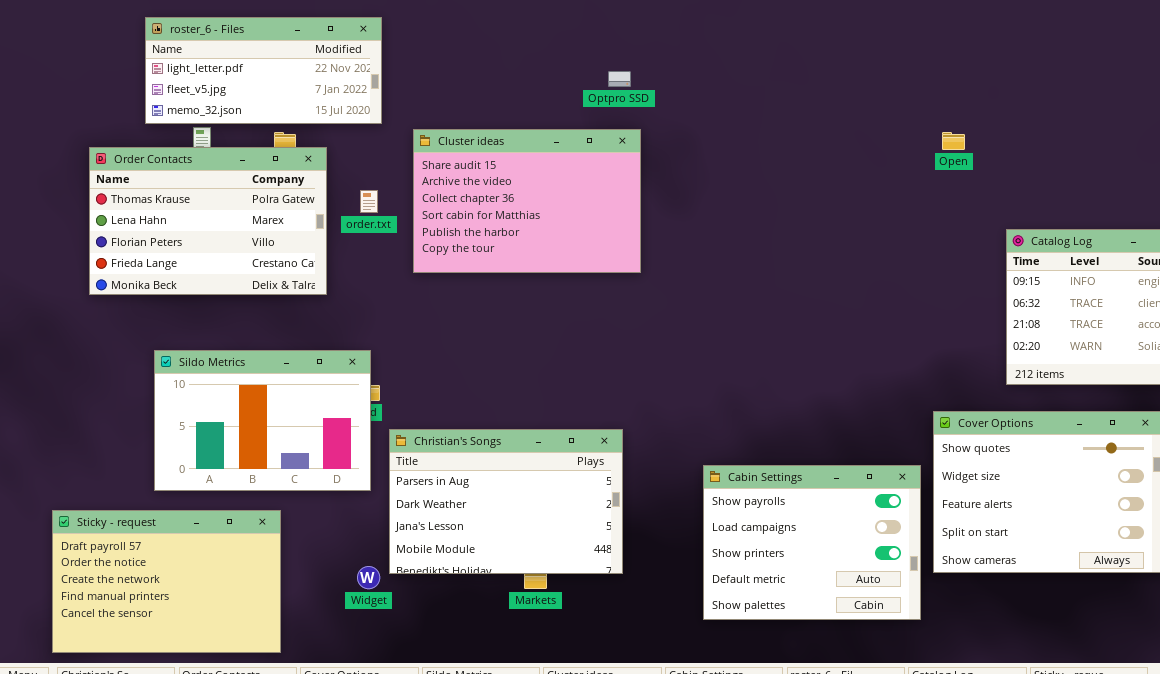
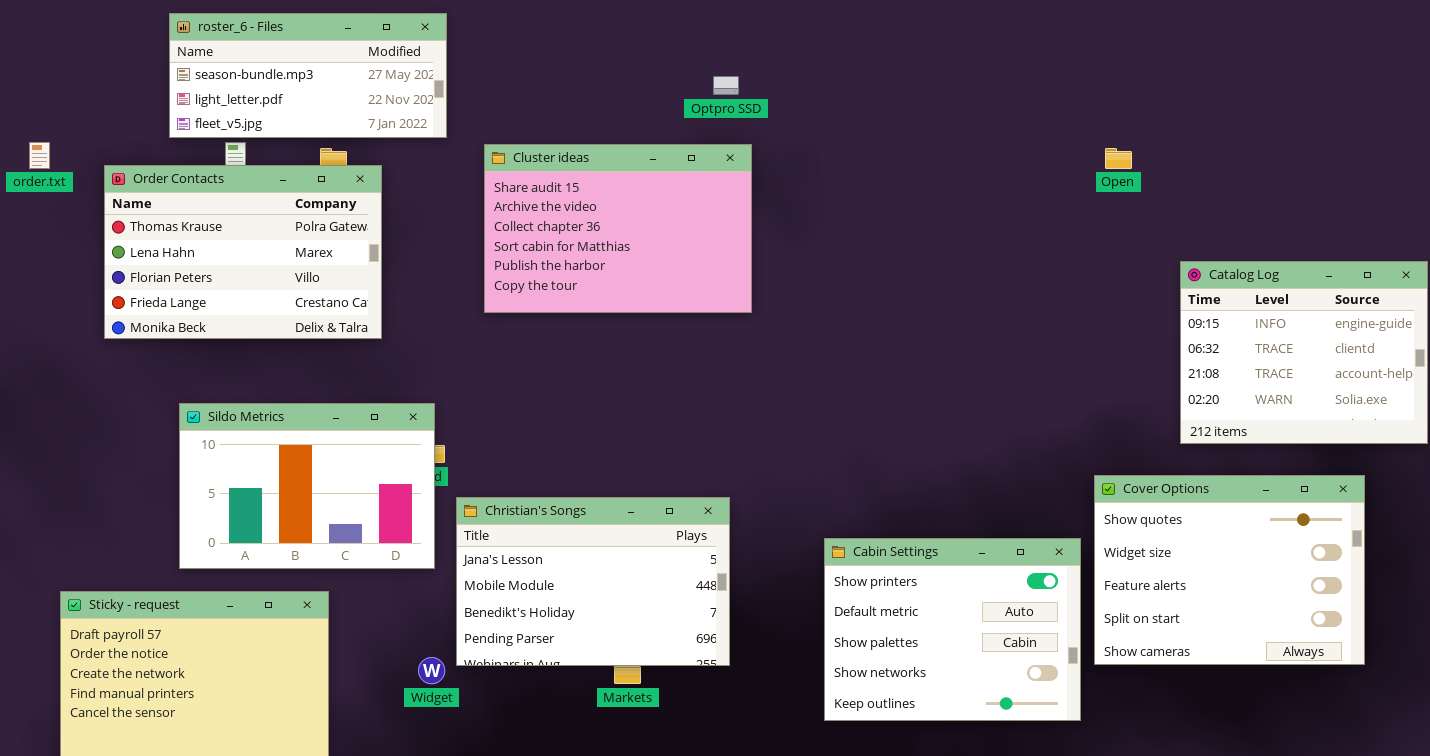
roster_6 - Files: [145,17,382,124] -> [169,13,447,138], scrolled up 1 row
order.txt: [360,190,378,213] -> [29,142,50,169], moved
Christian's Songs: [389,429,623,574] -> [456,497,730,666], scrolled down 2 rows
Cabin Settings: [703,465,921,620] -> [824,538,1081,721], scrolled down 2 rows

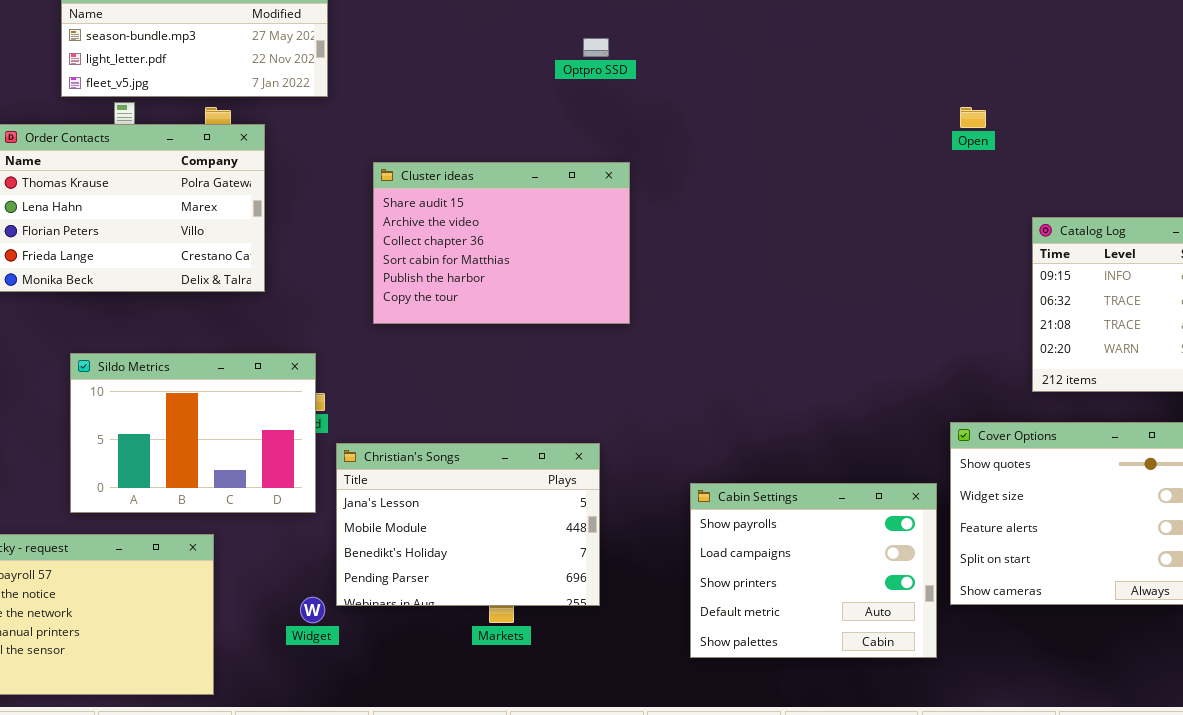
Cluster ideas: [484,144,752,313] -> [373,162,630,324], moved
Cabin Settings: [824,538,1081,721] -> [690,483,937,658], scrolled up 2 rows

